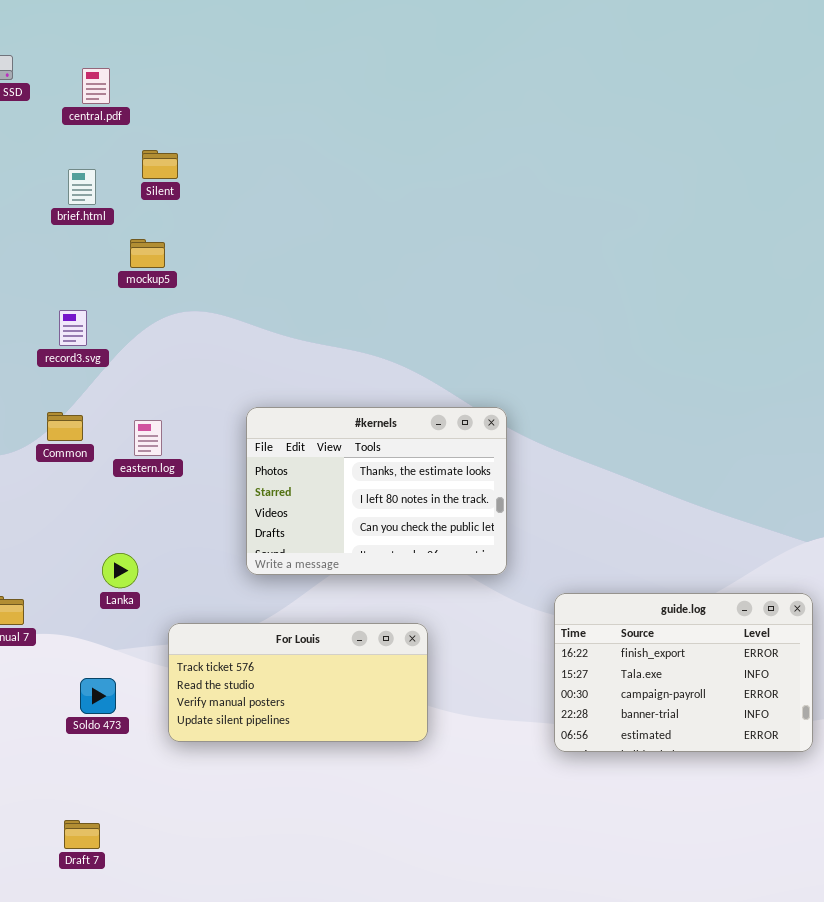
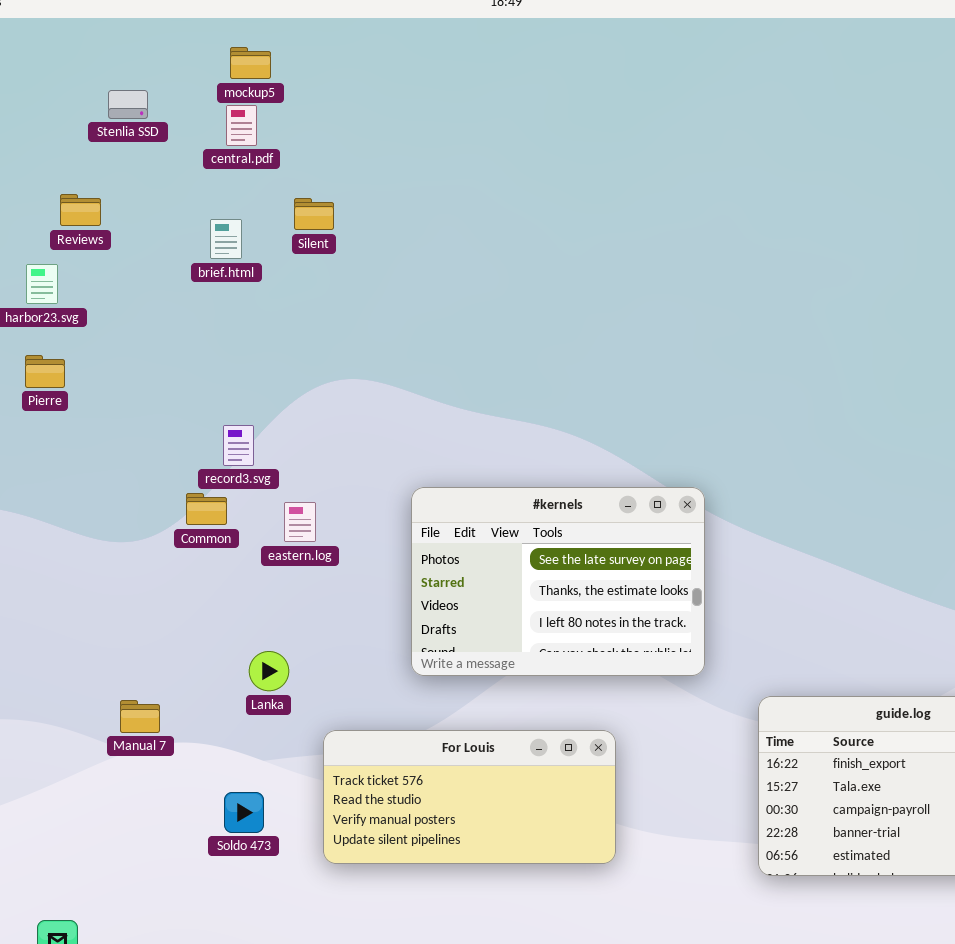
mockup5: [130,239,165,268] -> [230,47,271,79], moved
record3.svg: [59,310,87,346] -> [223,425,254,466], moved
#kernels: [246,407,507,575] -> [411,487,705,676], scrolled up 1 row

